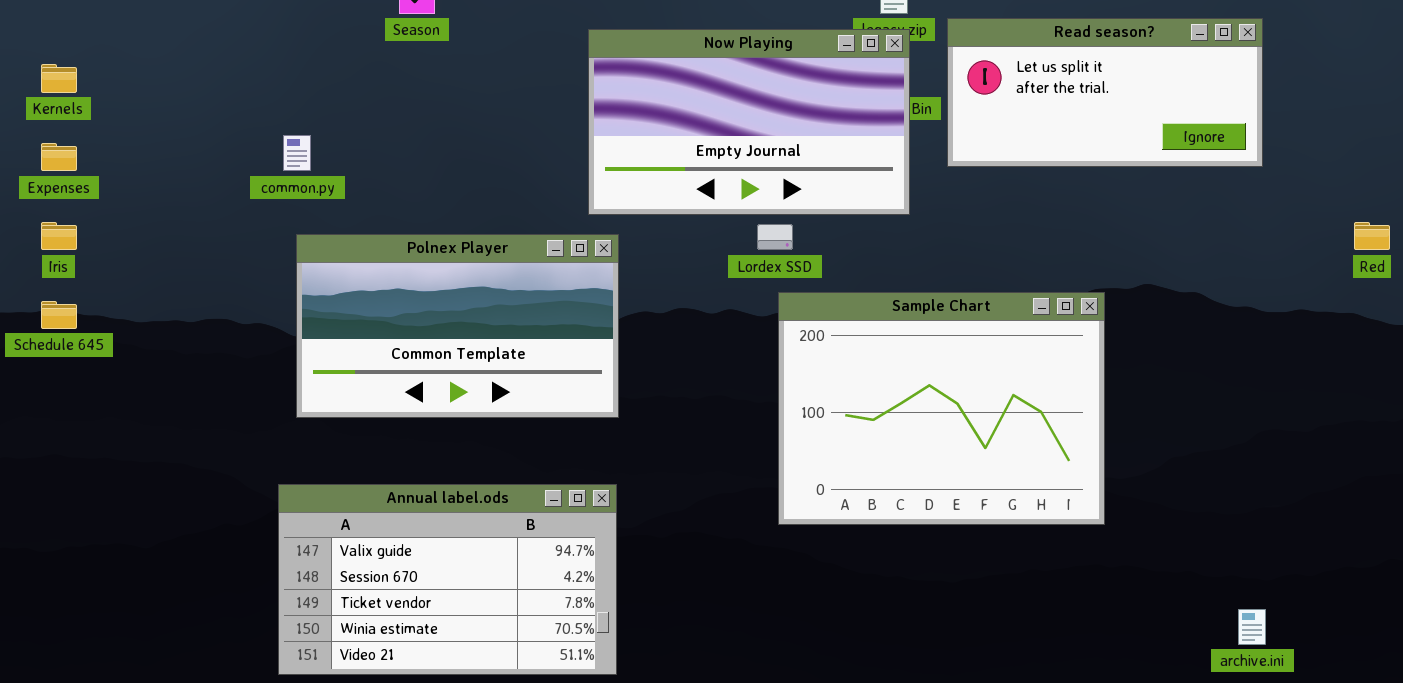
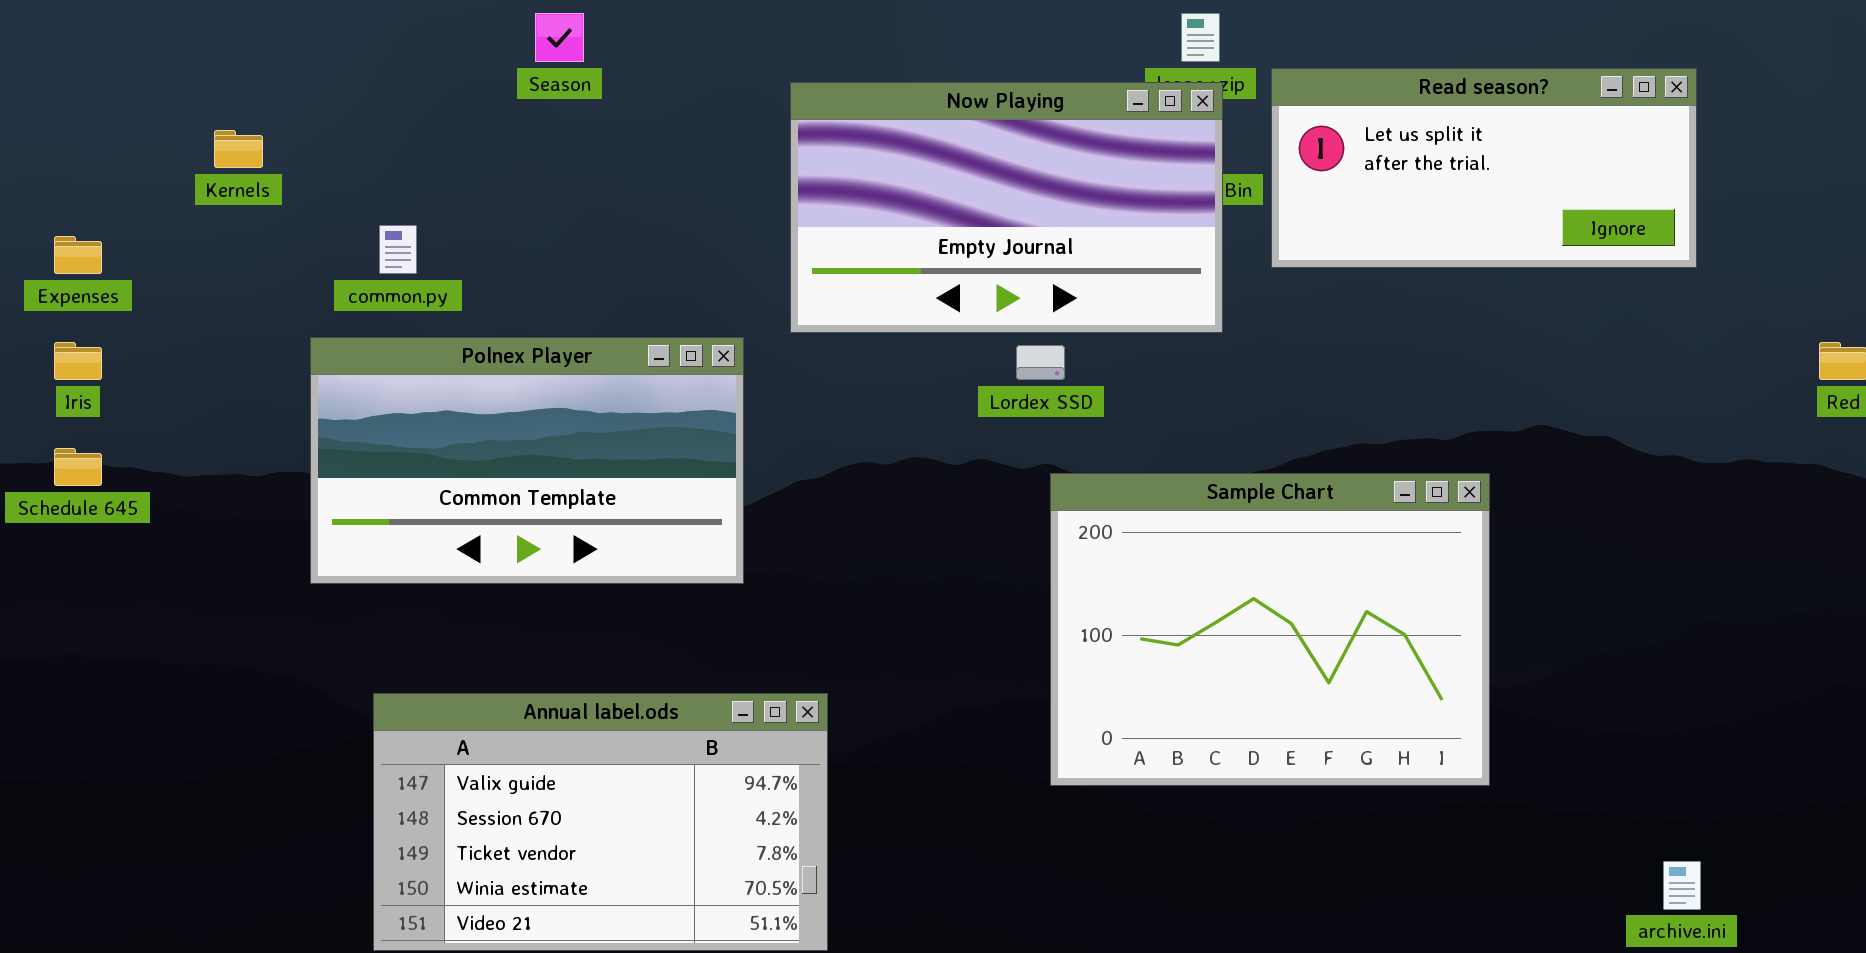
Kernels: [41,64,77,93] -> [214,130,263,168], moved
Polnex Player: [296,234,619,418] -> [310,337,744,584], moved
Sample Chart: [778,292,1105,525] -> [1050,473,1490,786], moved

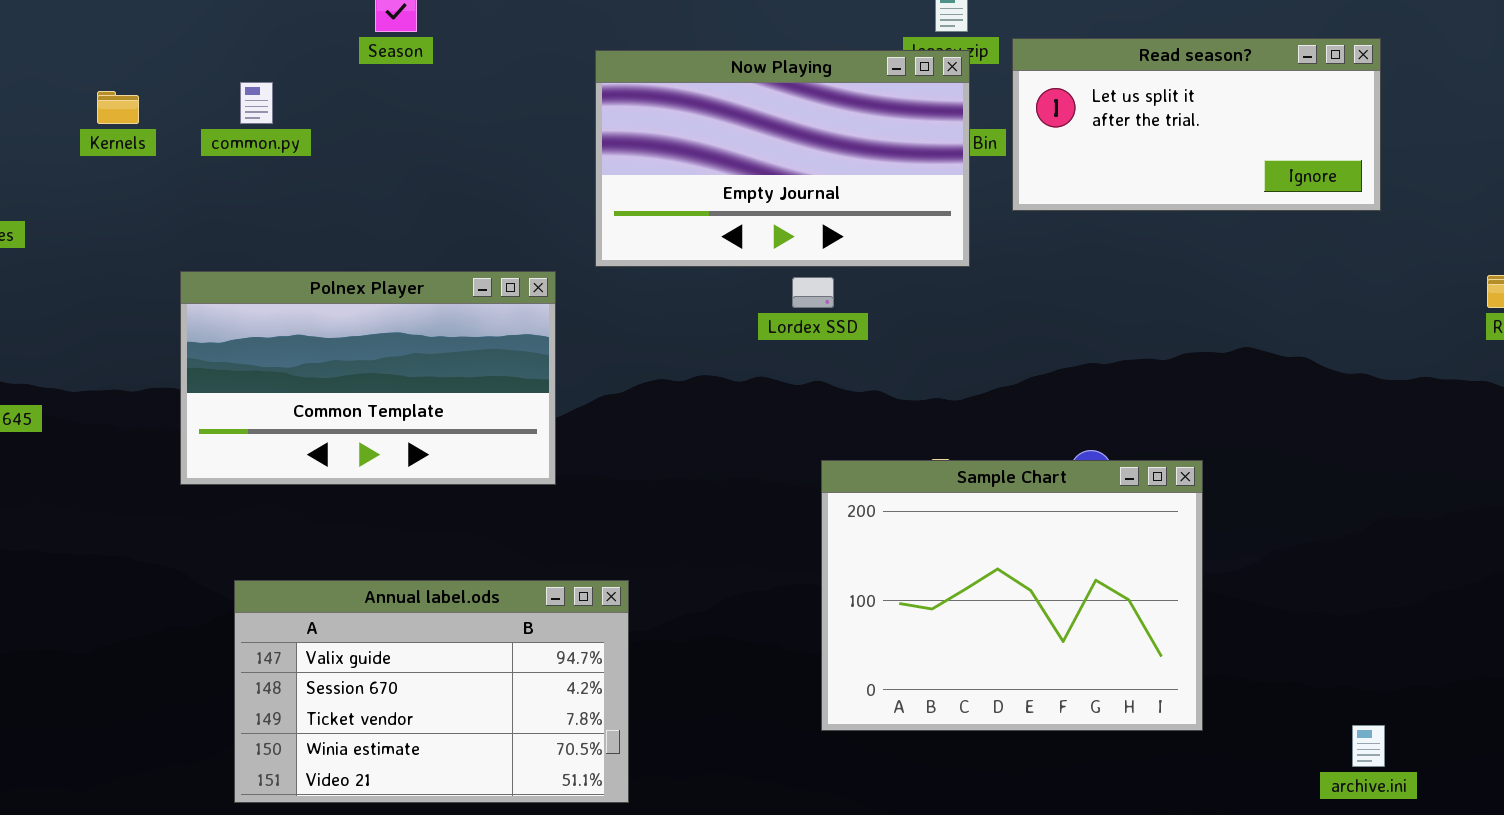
common.py: [379,225,417,274] -> [240,82,273,124], moved
Sample Chart: [1050,473,1490,786] -> [821,460,1203,731], moved

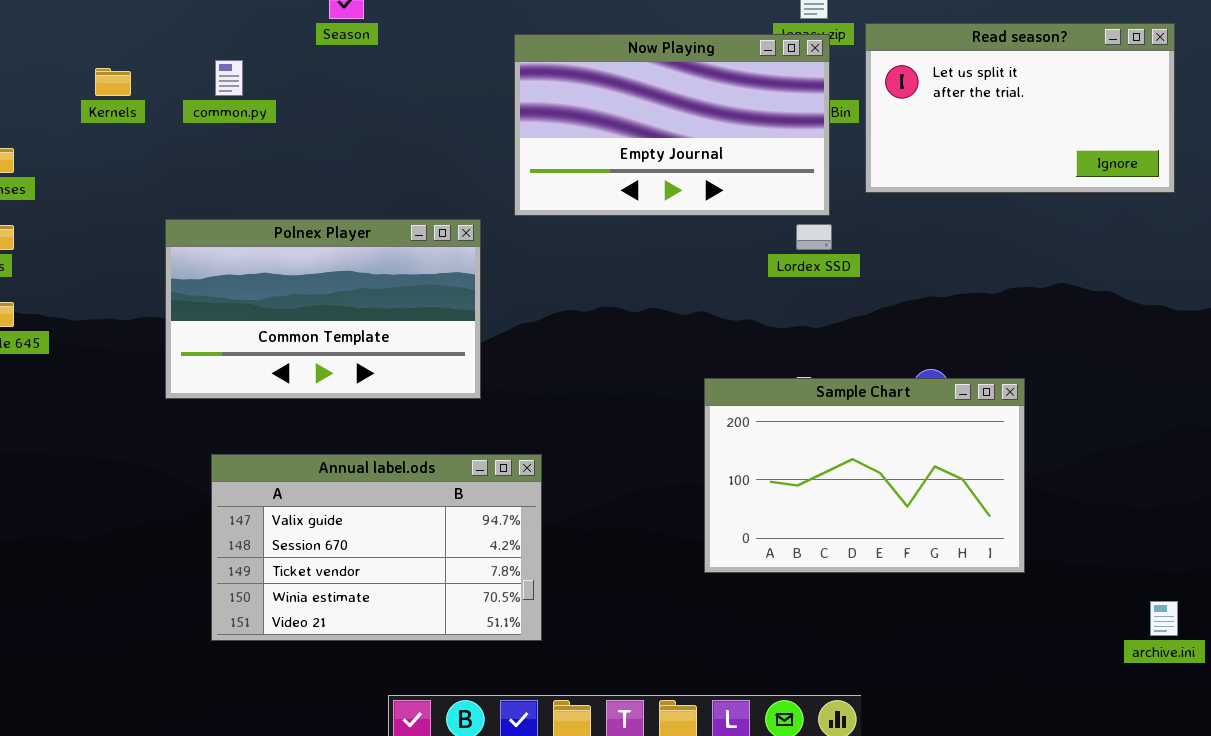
Read season?: [1012,38,1381,211] -> [865,23,1175,193], resized
Lordex SSD: [792,277,834,308] -> [796,224,832,250], moved
Sample Chart: [821,460,1203,731] -> [704,378,1025,573], resized
Annual label.ods: [234,580,629,803] -> [211,454,542,641], moved

